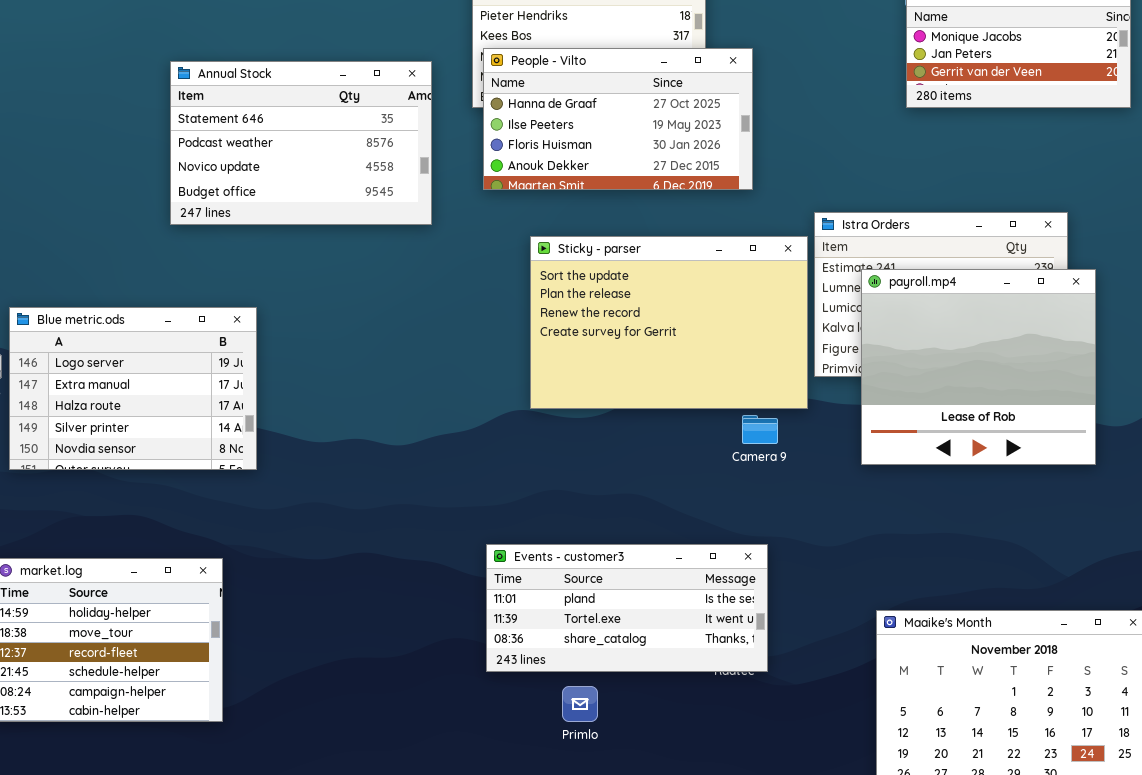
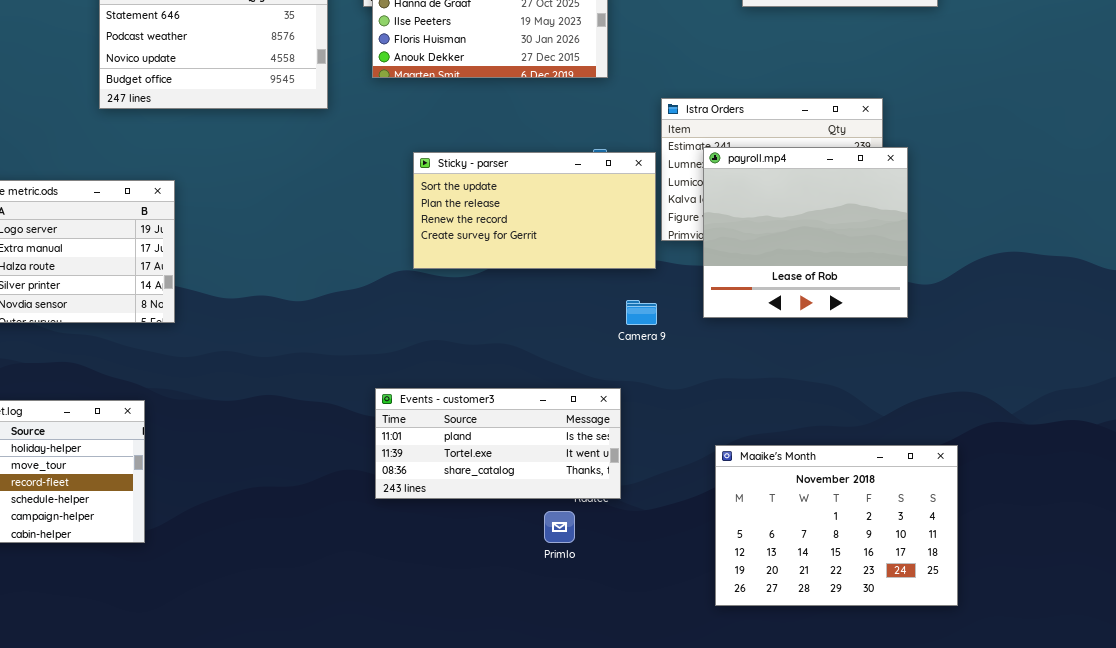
Sticky - parser: [530,236,808,409] -> [413,152,656,269], resized
Camera 9: [742,415,778,444] -> [626,300,657,325], moved
Primlo: [562,686,598,722] -> [544,511,575,543], moved

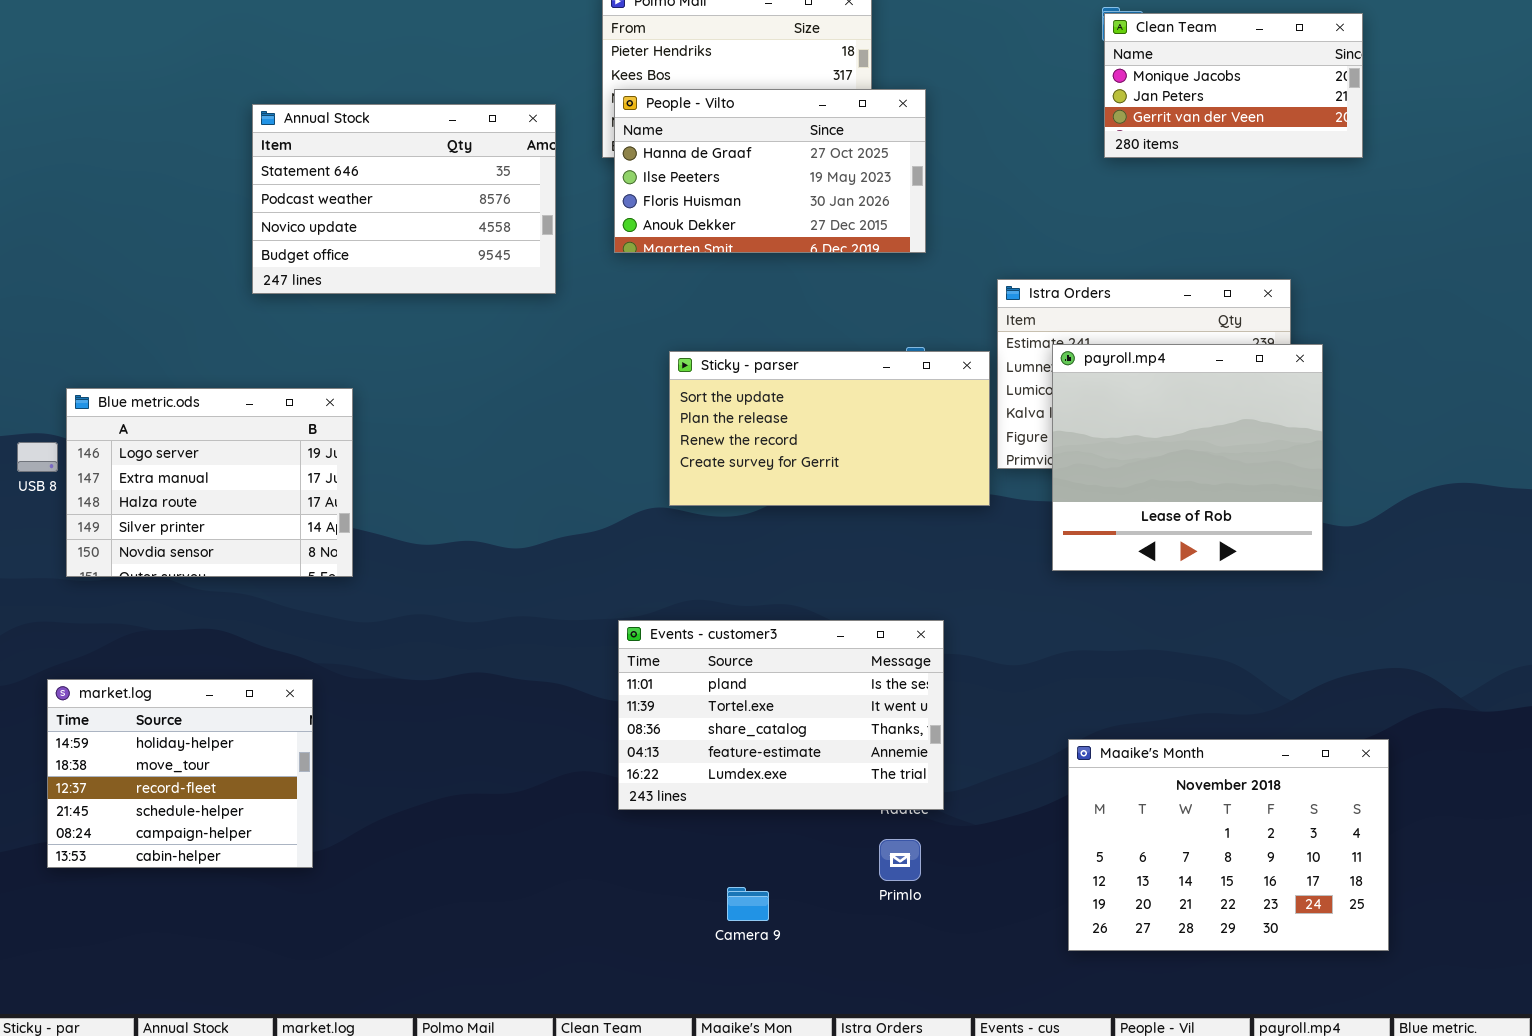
Camera 9: [626,300,657,325] -> [727,887,769,921], moved
Events - customer3: [375,388,621,499] -> [618,620,944,810], resized
Primlo: [544,511,575,543] -> [879,839,921,881], moved

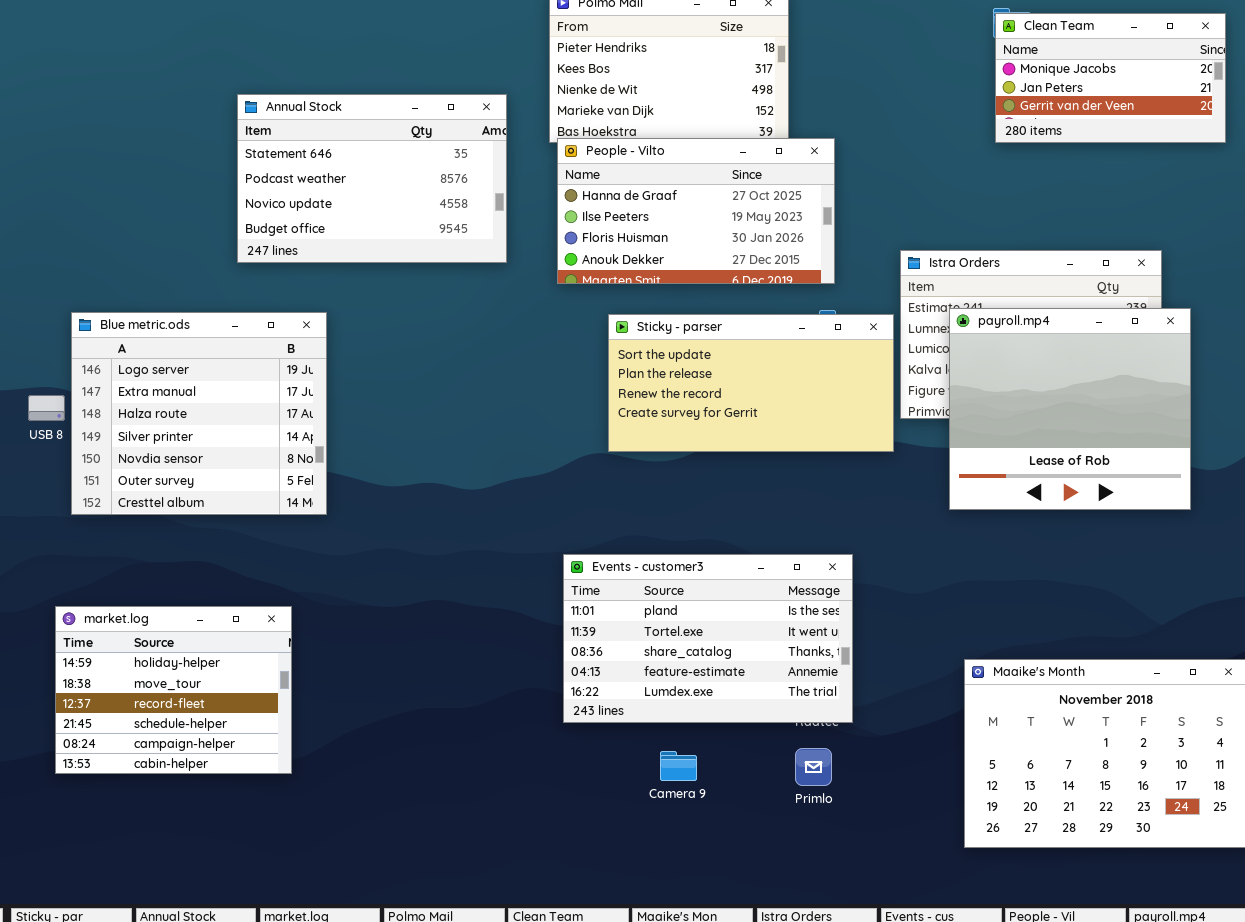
People - Vilto: [614,89,926,253] -> [557,138,835,284], moved
Blue metric.ods: [66,388,353,577] -> [71,312,327,515], resized
Camera 9: [727,887,769,921] -> [660,751,697,781], moved

